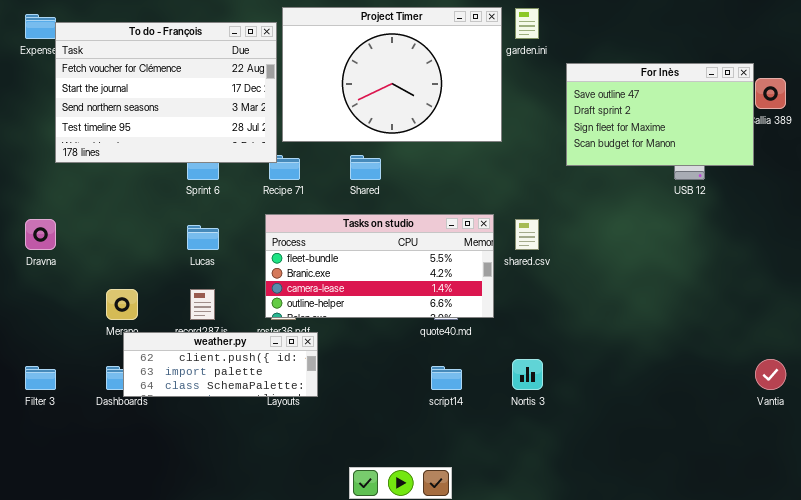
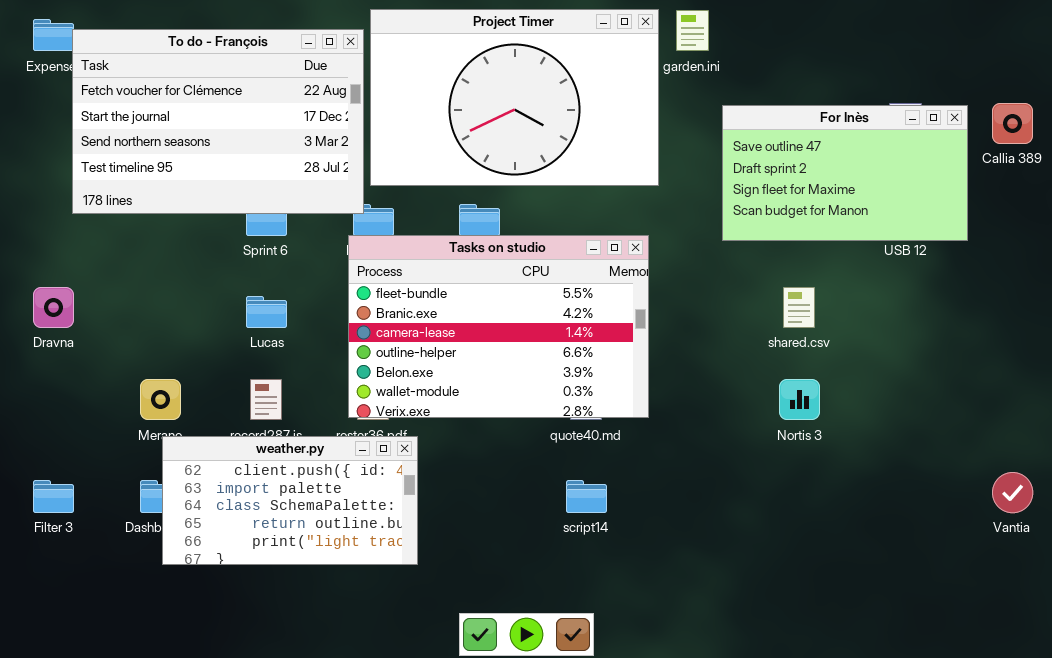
For Inès: [566,63,754,166] -> [722,105,968,241], moved
Tasks on studio: [265,214,494,318] -> [348,235,649,418], resized
shared.csv: [515,219,539,250] -> [783,287,815,328], moved
weather.py: [123,332,318,397] -> [162,436,418,565], resized
Nortis 3: [512,359,543,390] -> [779,379,820,420], moved

